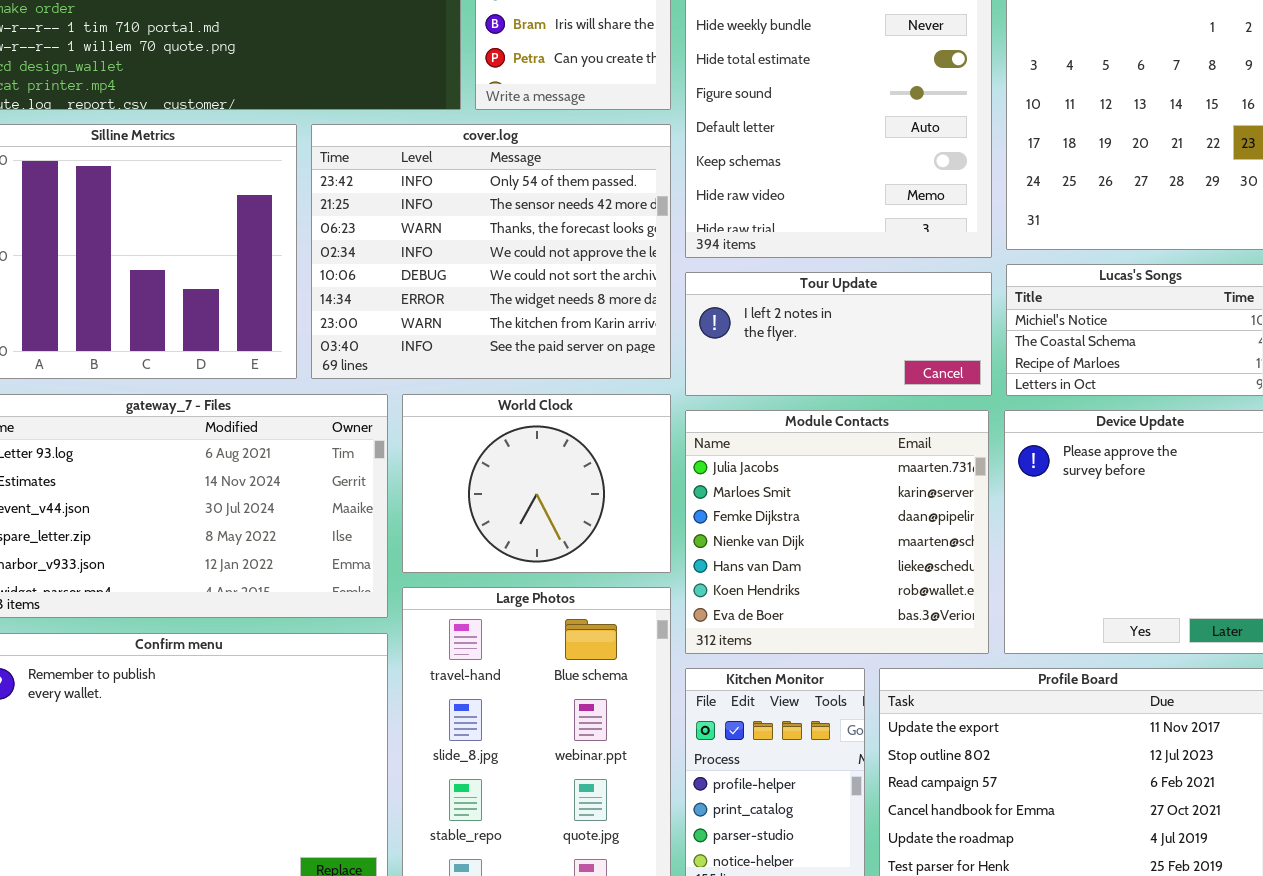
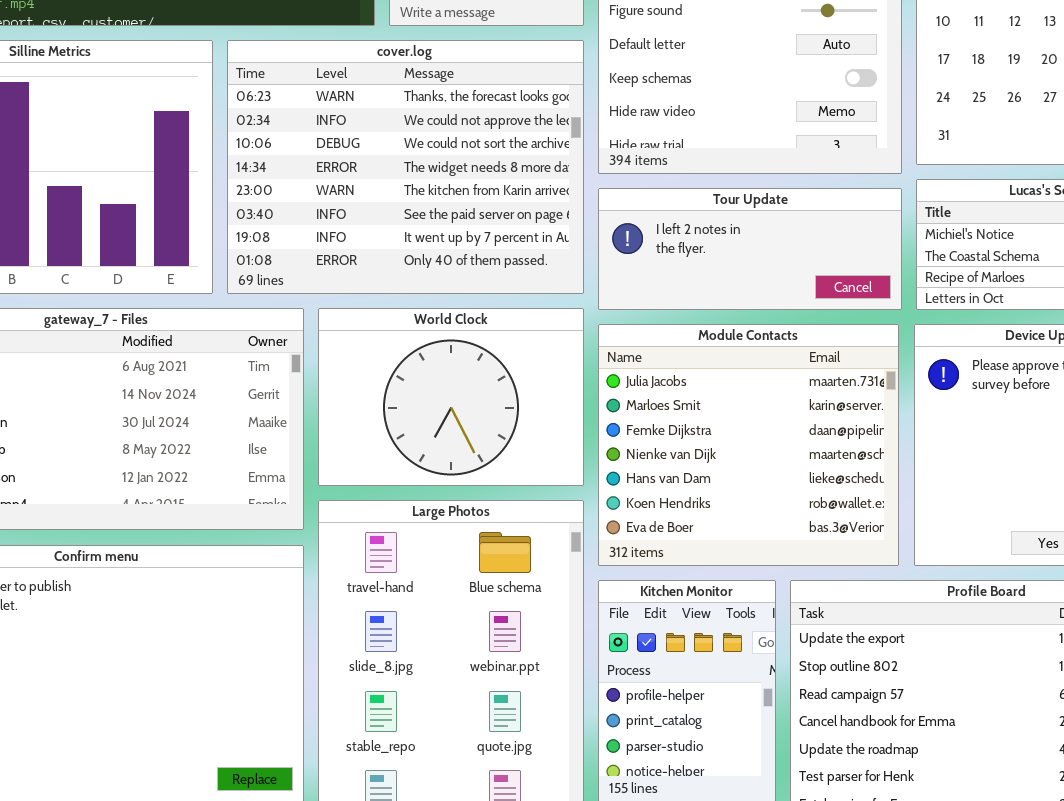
cover.log: [311,124,671,379] -> [227,40,584,294], scrolled down 2 rows

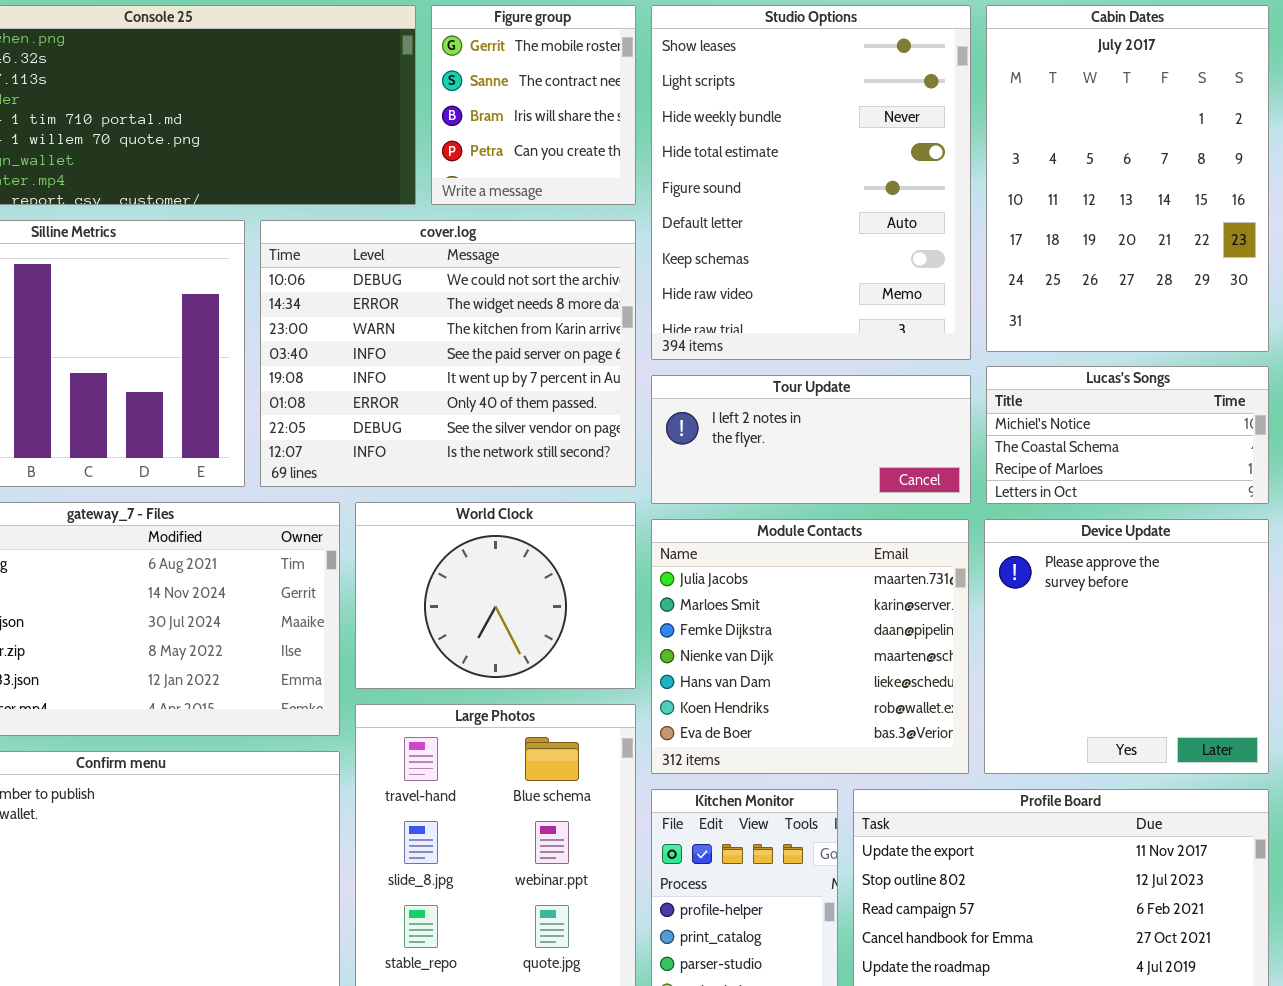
cover.log: [227,40,584,294] -> [260,220,636,487], scrolled down 2 rows

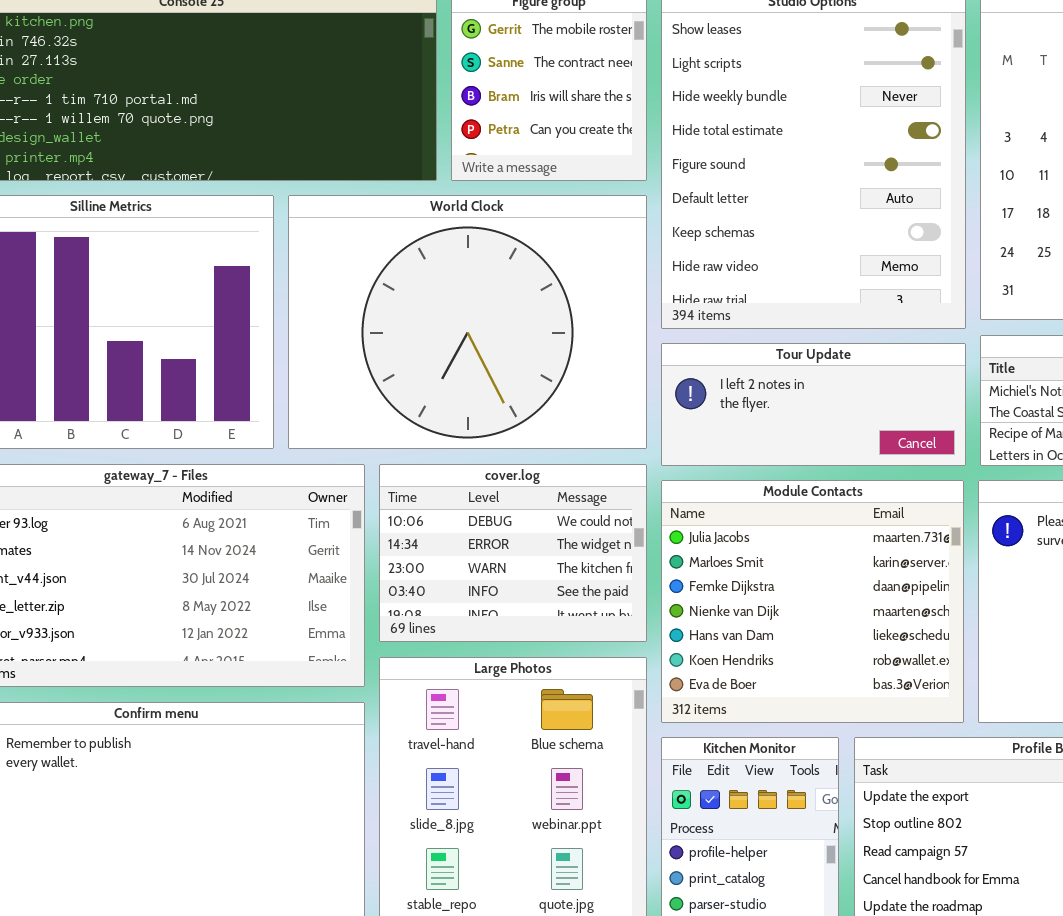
cover.log: [260,220,636,487] -> [379,464,647,642], moved, resized
World Clock: [355,502,636,689] -> [288,195,647,449], moved, resized

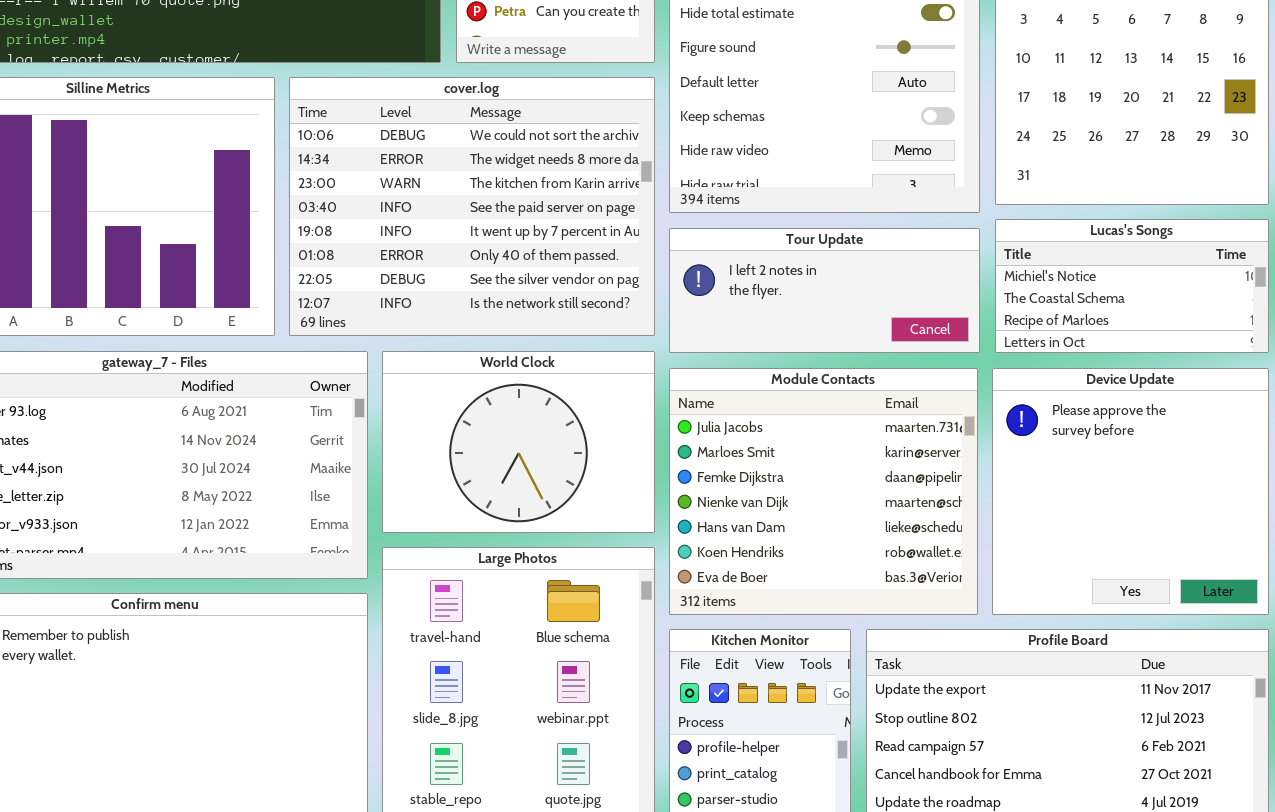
World Clock: [288,195,647,449] -> [382,351,655,533], moved, resized
cover.log: [379,464,647,642] -> [289,77,655,336], moved, resized

